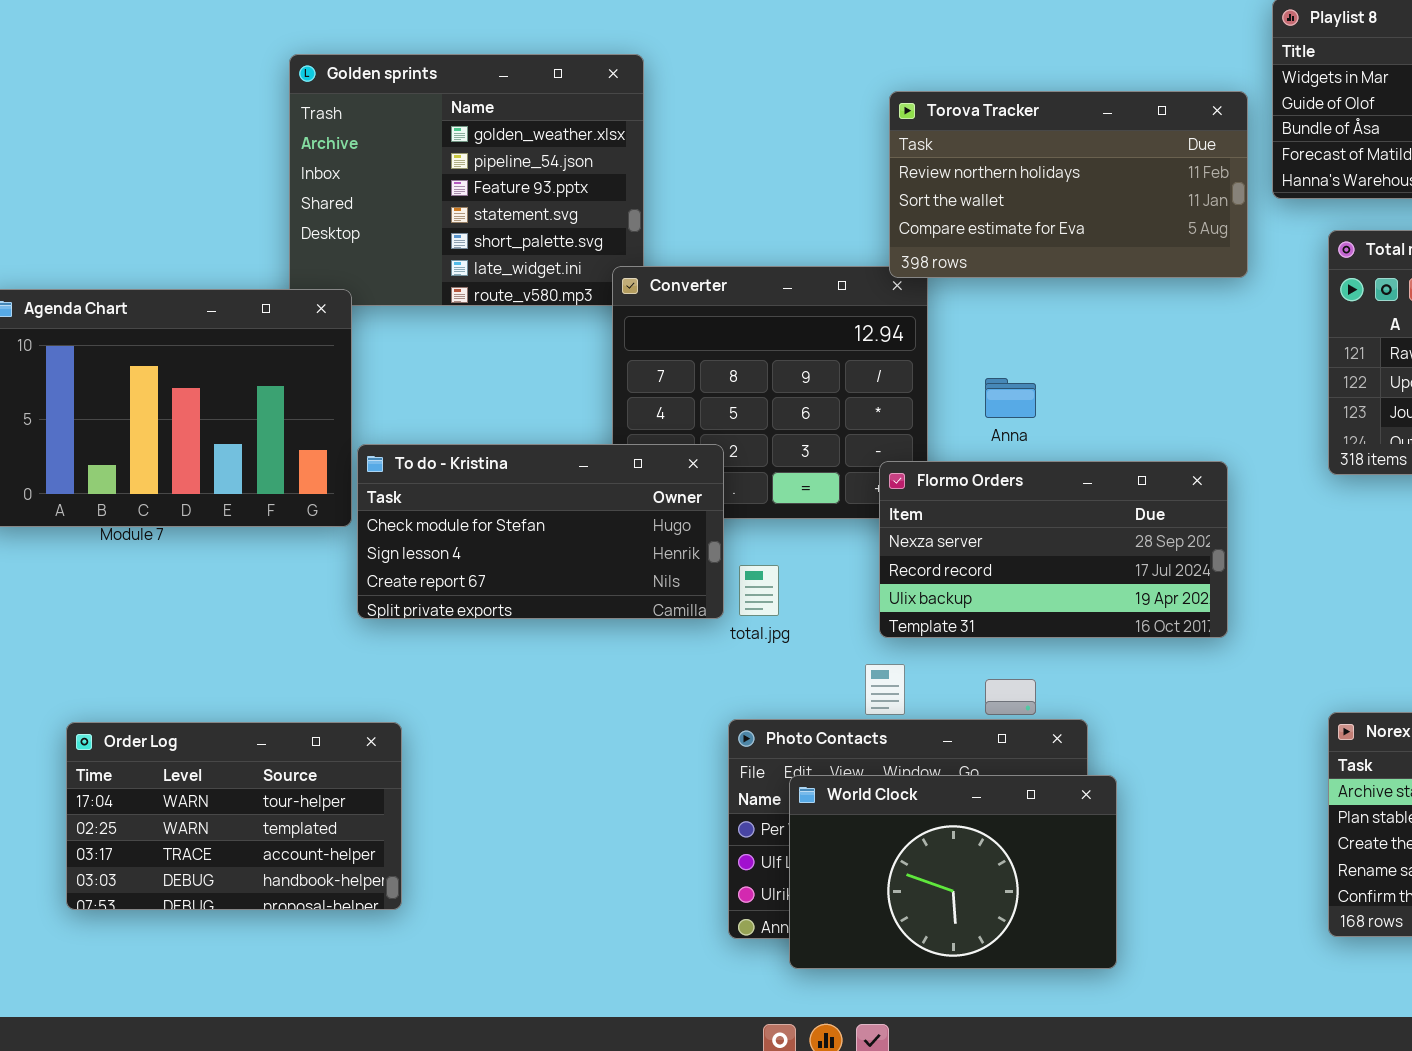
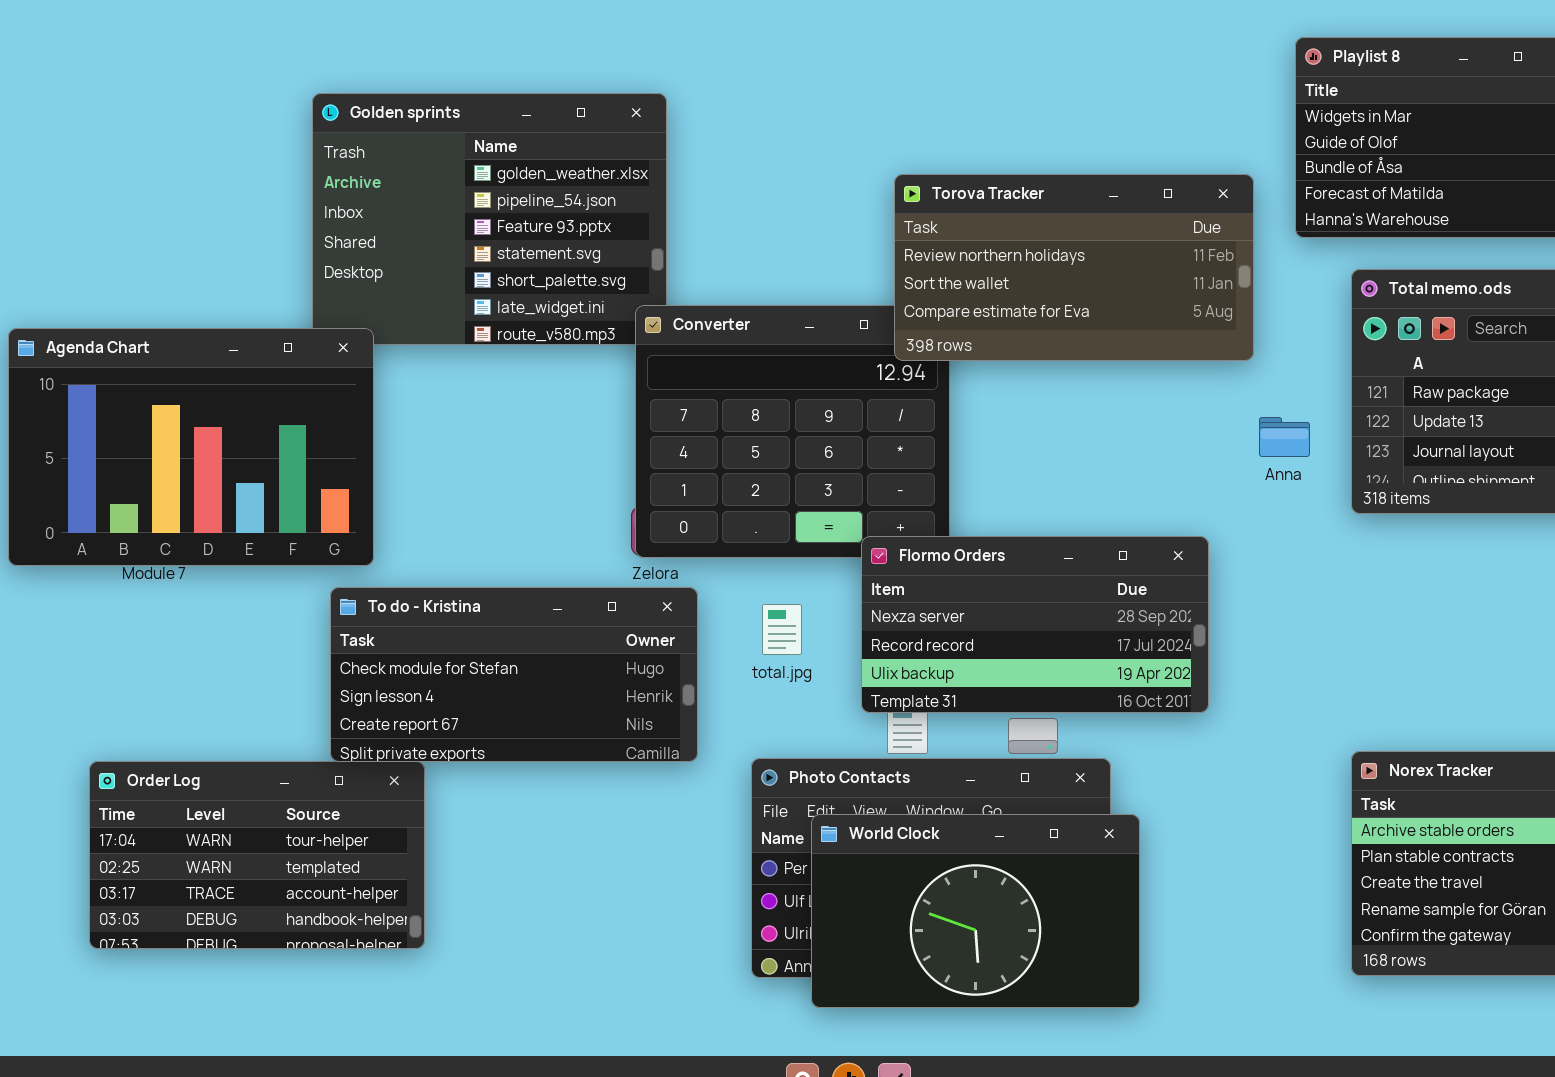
Torova Tracker: [889,91,1248,278] -> [894,174,1254,361], moved
Anna: [985,378,1036,418] -> [1259,417,1310,457], moved
To do - Kristina: [357,444,724,619] -> [330,587,698,762], moved
Flormo Orders: [879,461,1228,638] -> [861,536,1209,713], moved

